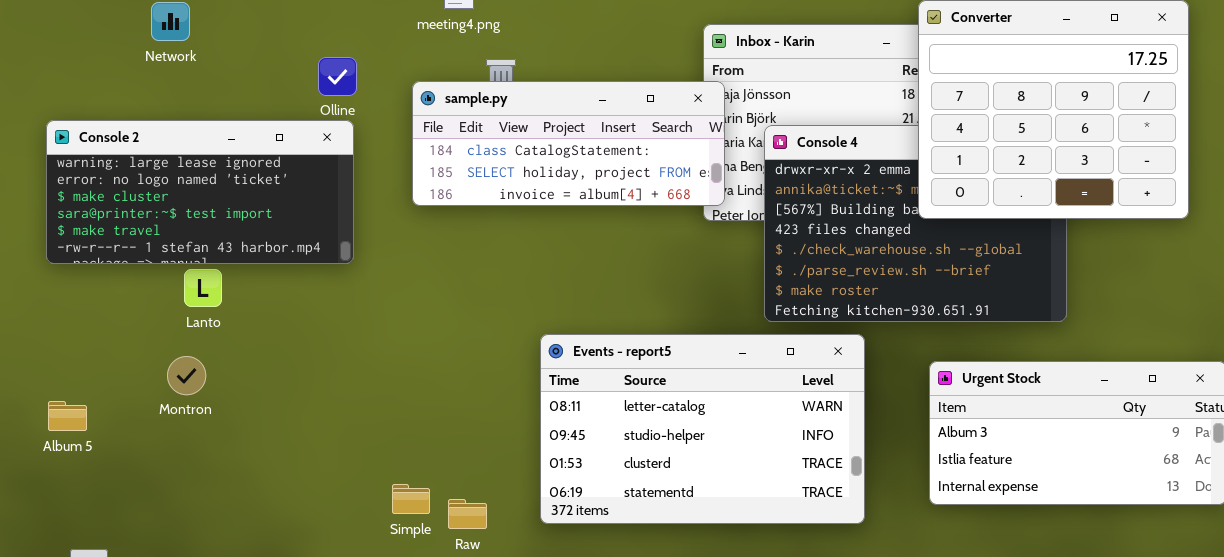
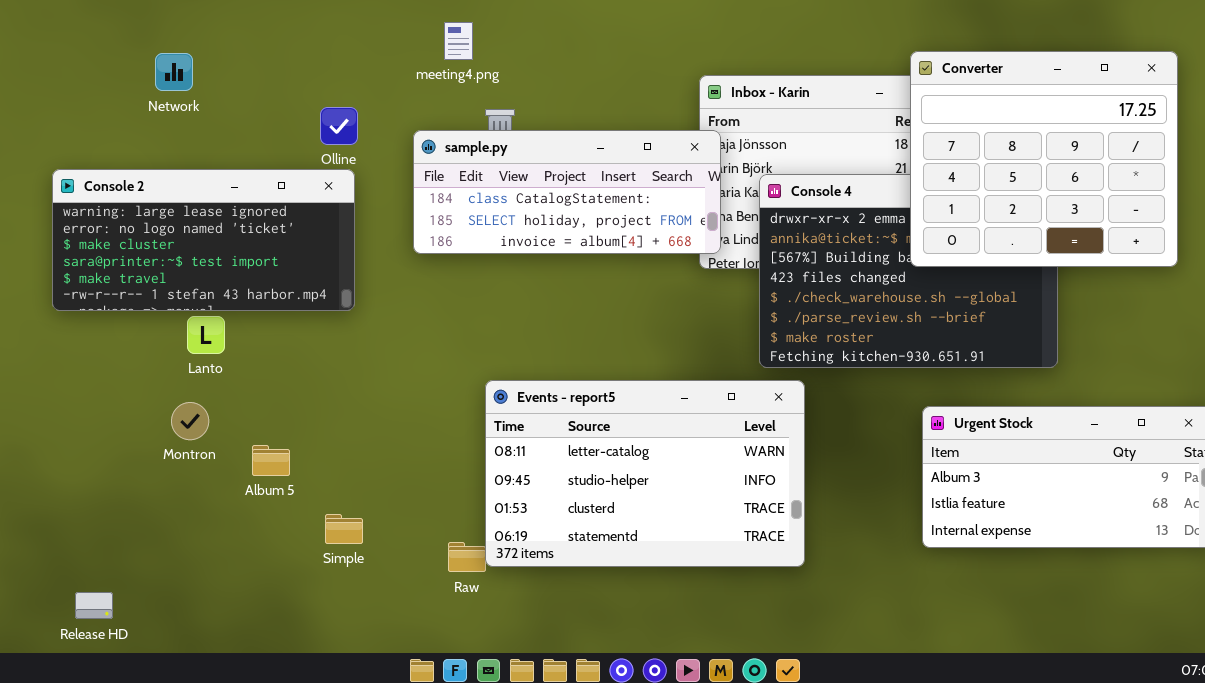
Events - report5: [540,334,865,524] -> [485,380,805,567], moved
Album 5: [48,401,87,431] -> [252,445,290,476], moved
Simple: [392,484,430,514] -> [325,514,363,544], moved

